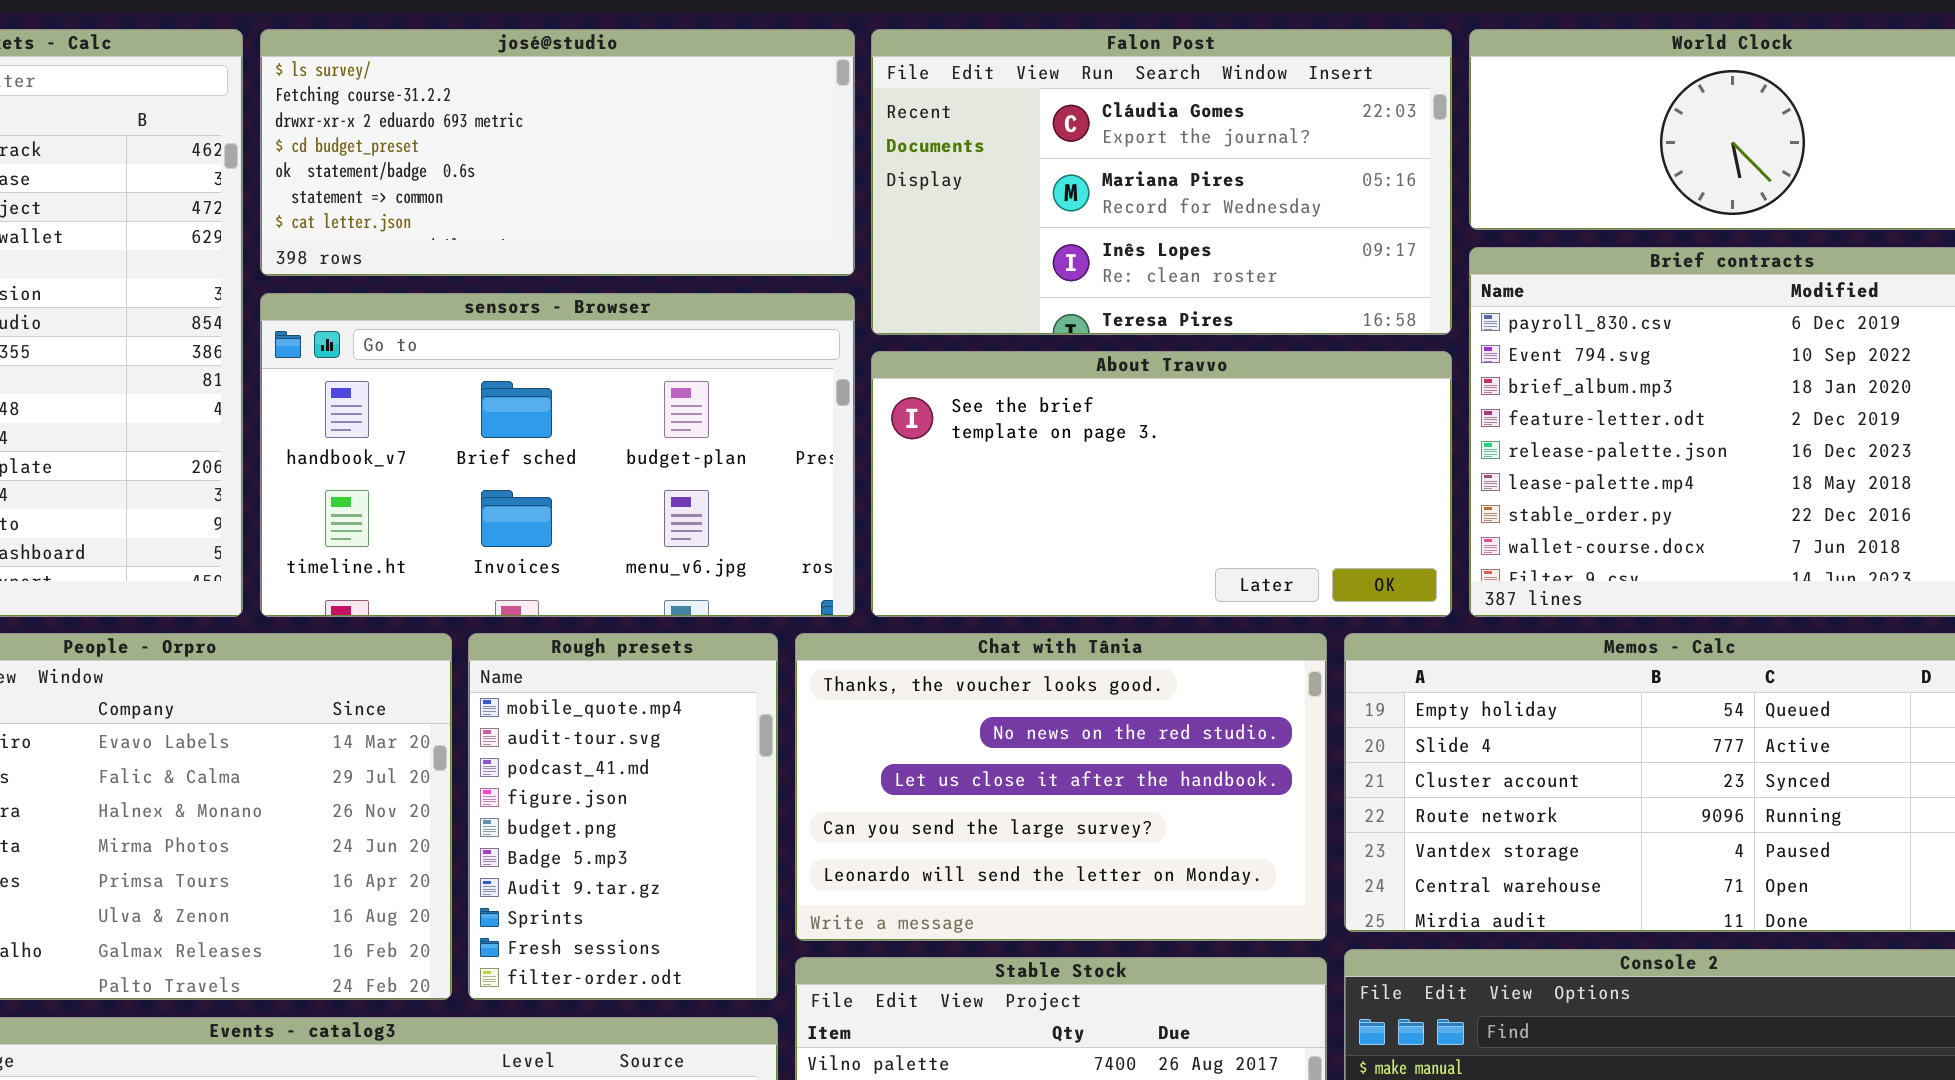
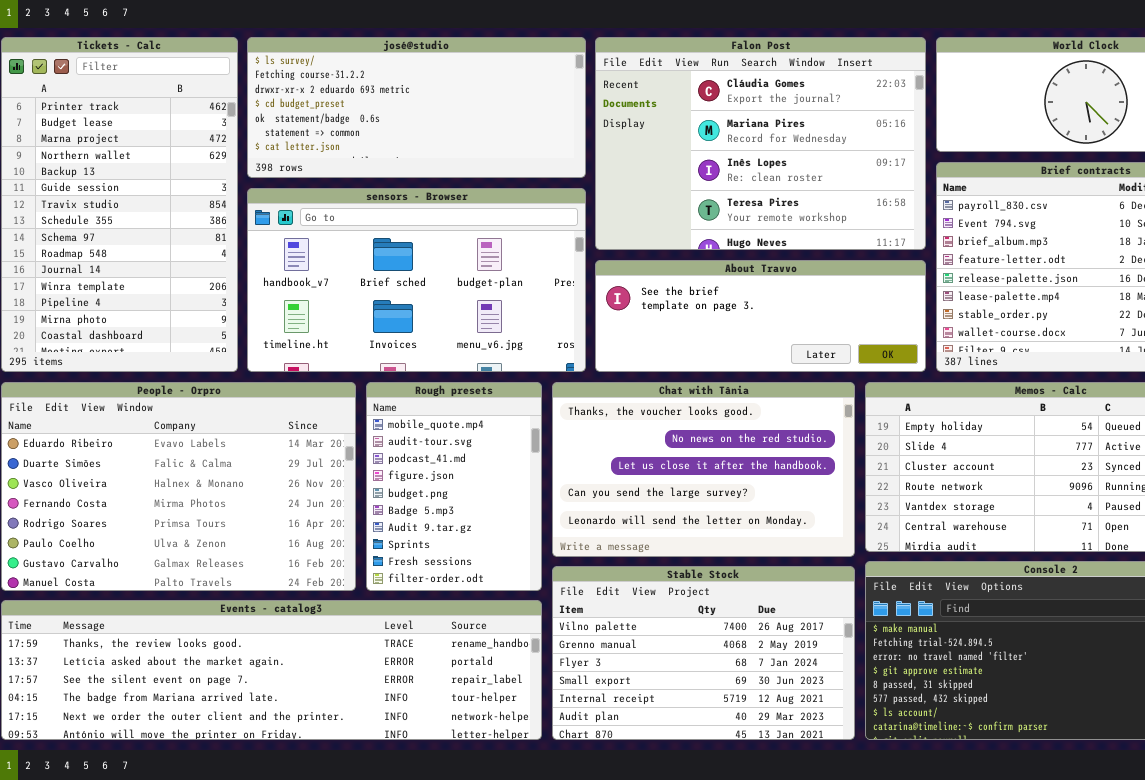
Falon Post: [871,29,1452,335] -> [595,37,926,250], resized
About Travvo: [871,351,1452,617] -> [595,260,926,372], resized

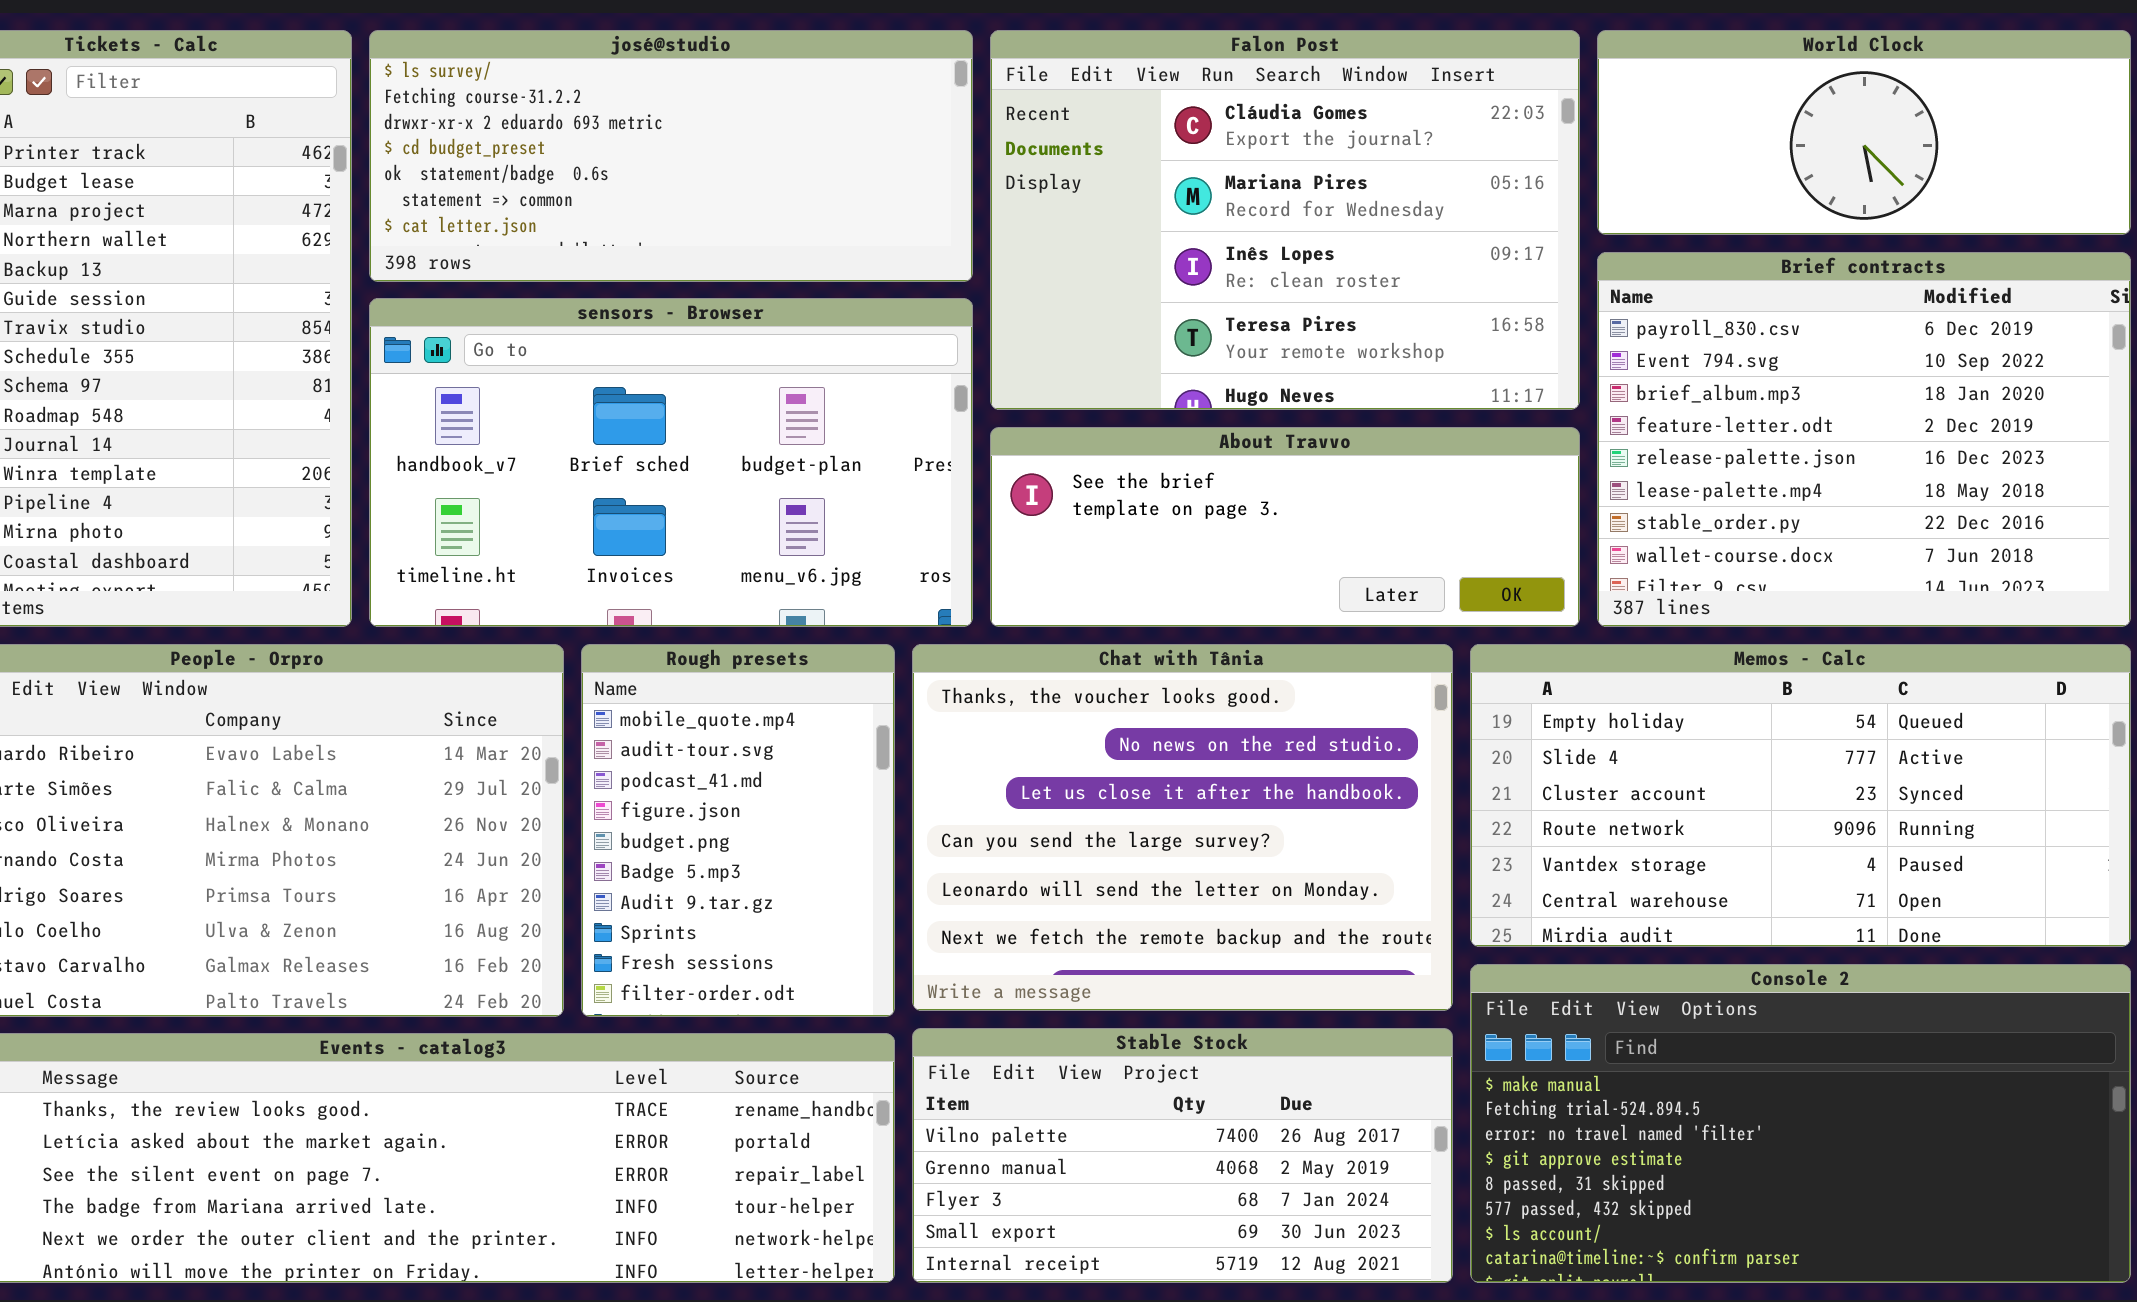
Chat with Tânia: [552,382,855,557] -> [912,644,1453,1011], resized
Stable Stock: [552,566,855,740] -> [912,1028,1453,1283], resized

